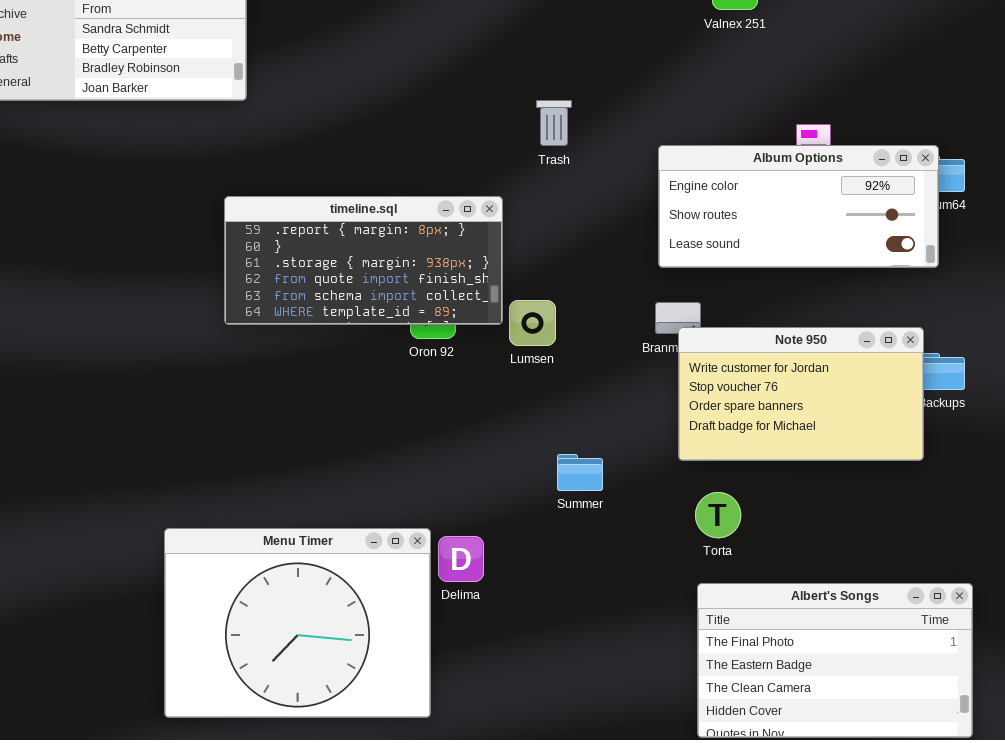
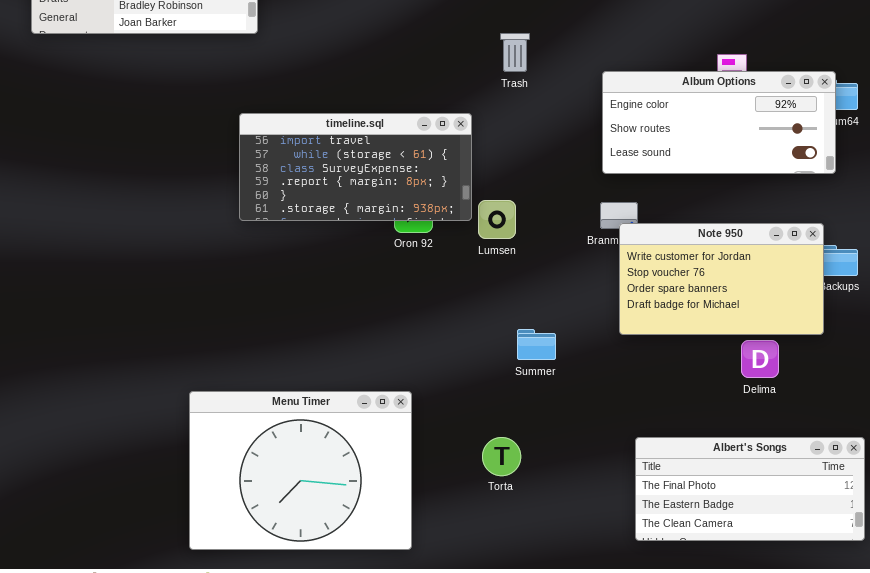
timeline.sql: [224,196,503,325] -> [239,113,472,221], scrolled up 3 rows
Torta: [695,492,741,538] -> [482,437,521,476], moved
Delima: [438,536,484,582] -> [741,340,779,378], moved
Albert's Songs: [697,583,973,738] -> [635,437,865,541], resized

